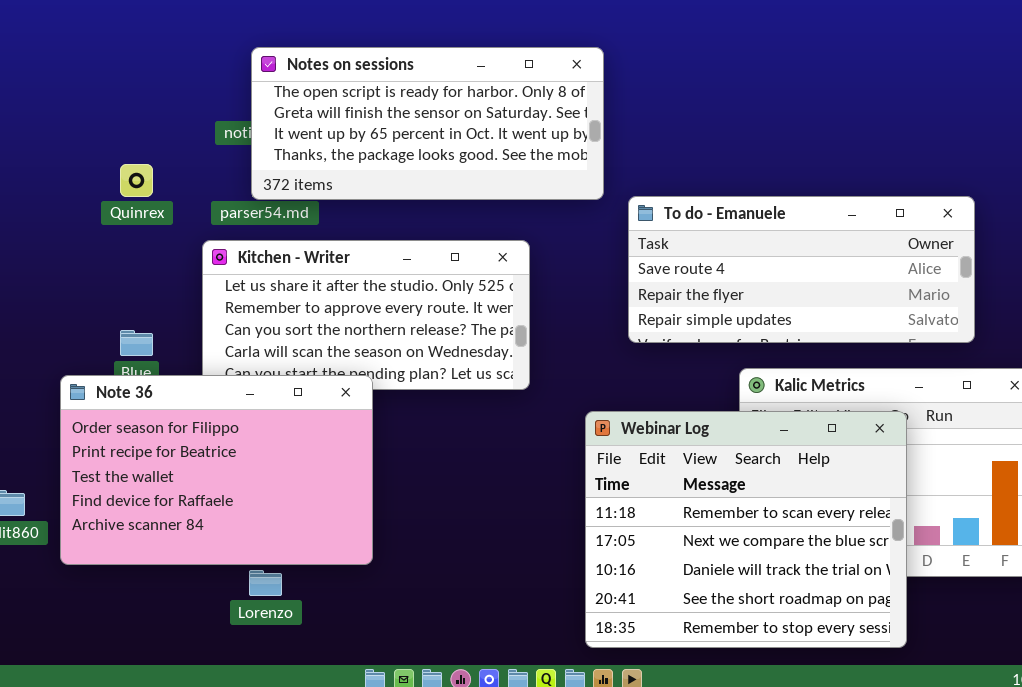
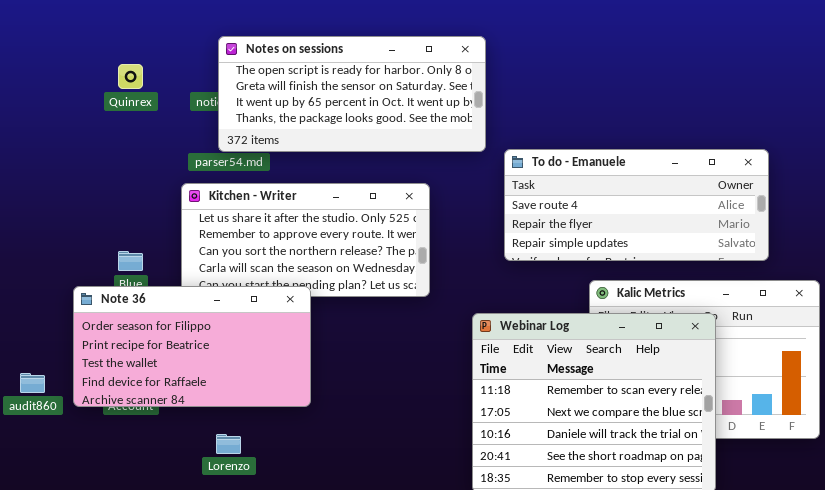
Quinrex: [120,164,153,197] -> [118,64,143,89], moved
Note 36: [60,375,373,565] -> [73,286,311,407], resized

